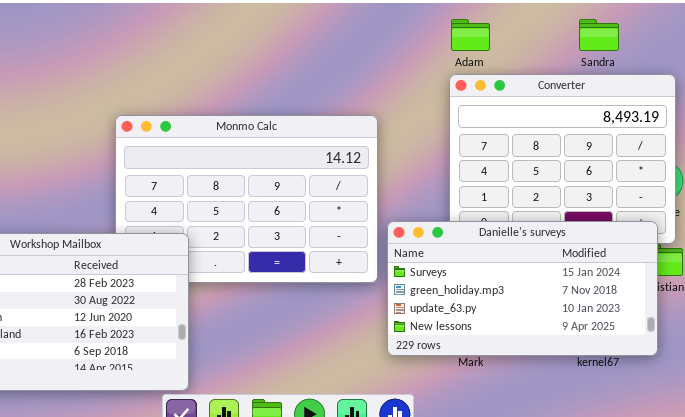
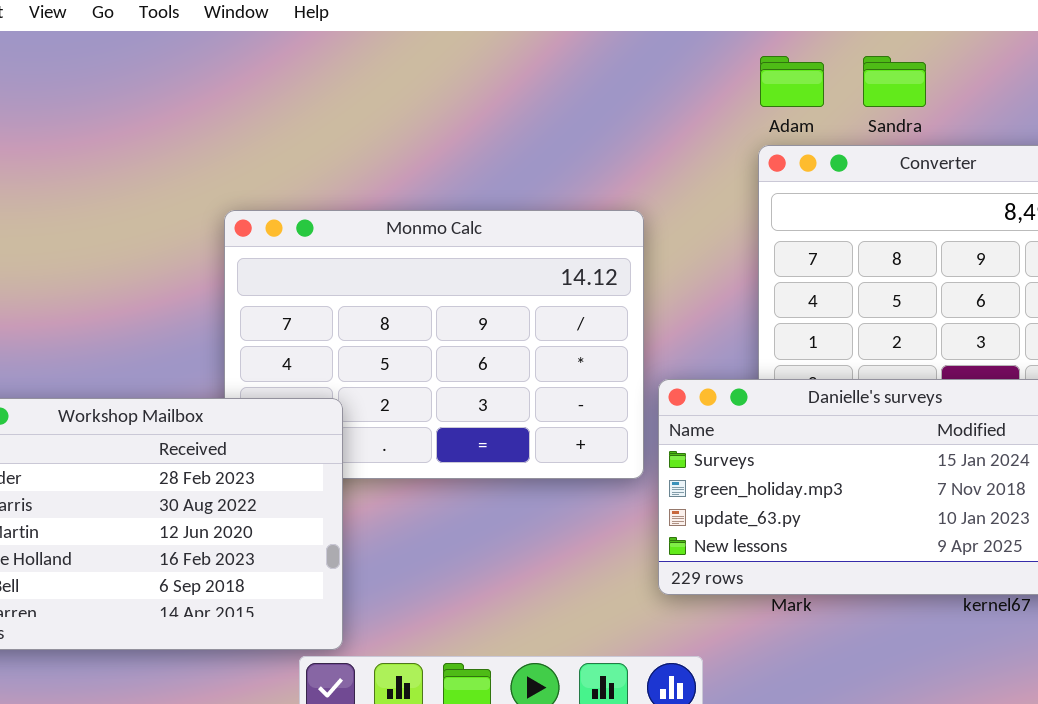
Sandra: [579,19,619,51] -> [863,56,926,107], moved

